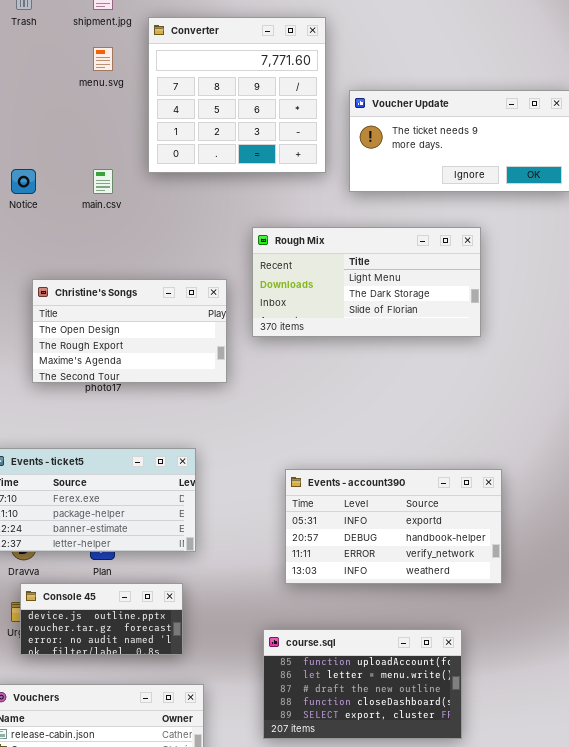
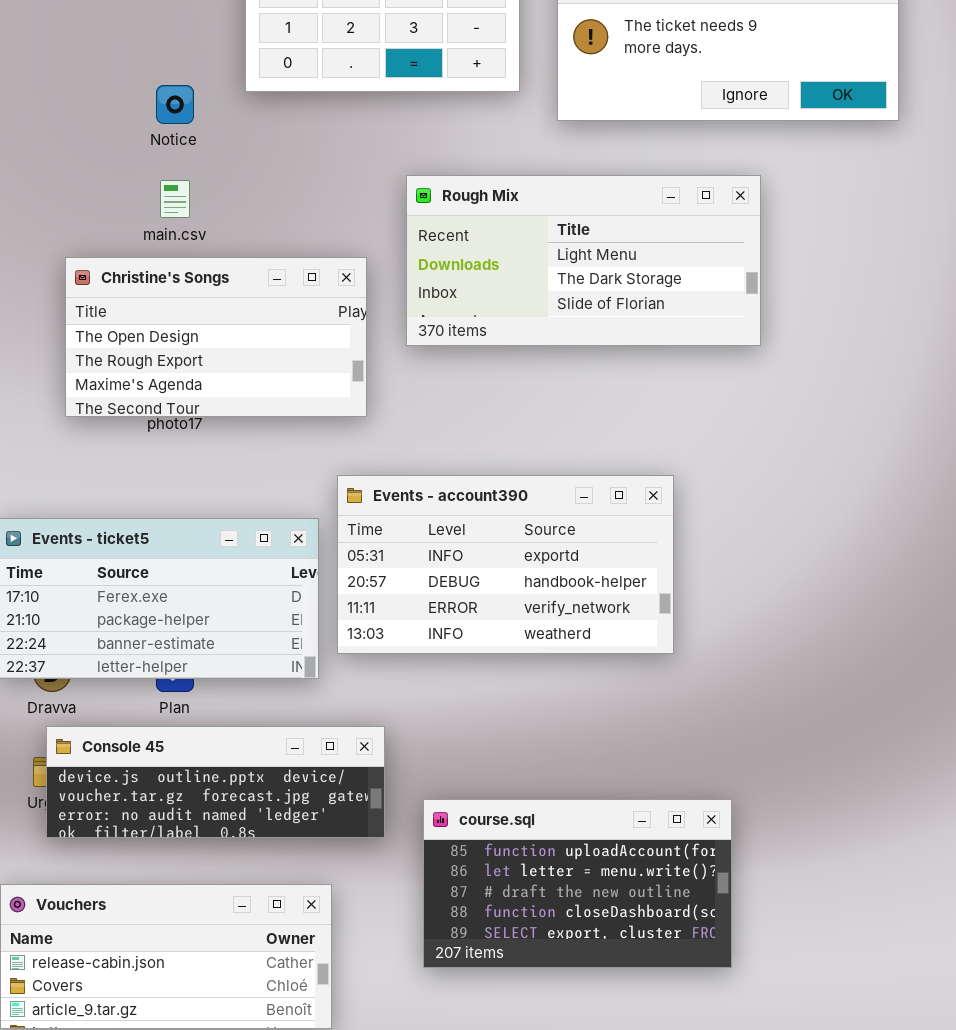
Notice: [11,169,36,194] -> [156,85,194,124], moved
main.csv: [93,169,113,194] -> [160,180,190,218], moved
Events - account390: [285,469,502,584] -> [337,475,674,654], moved
Console 45: [20,583,183,655] -> [46,726,385,838], resized

